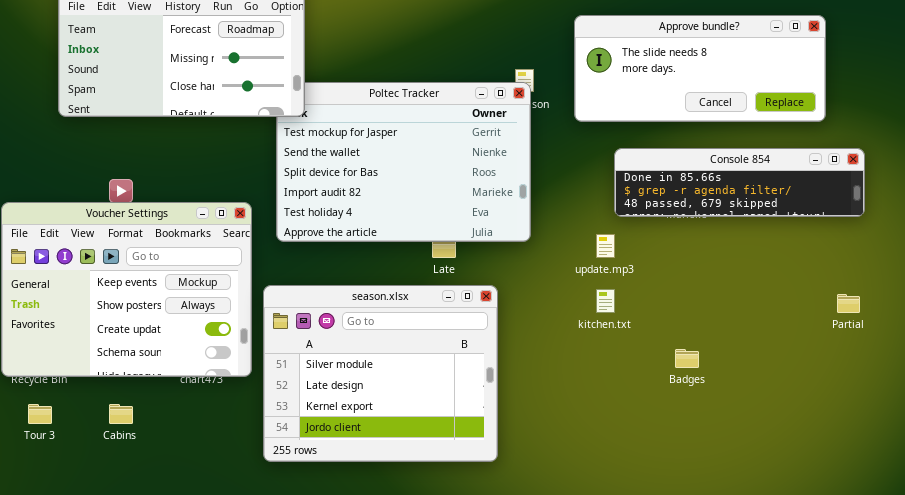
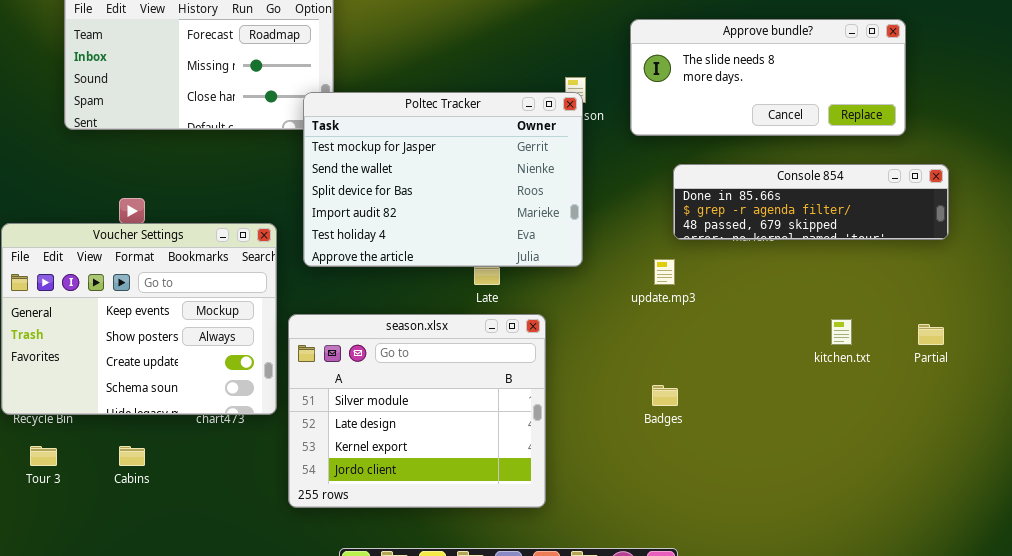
Poltec Tracker: [276,82,531,242] -> [303,92,583,267], raised
kitchen.txt: [596,289,615,313] -> [831,319,852,345], moved
Badges: [675,349,699,368] -> [652,385,678,406], moved

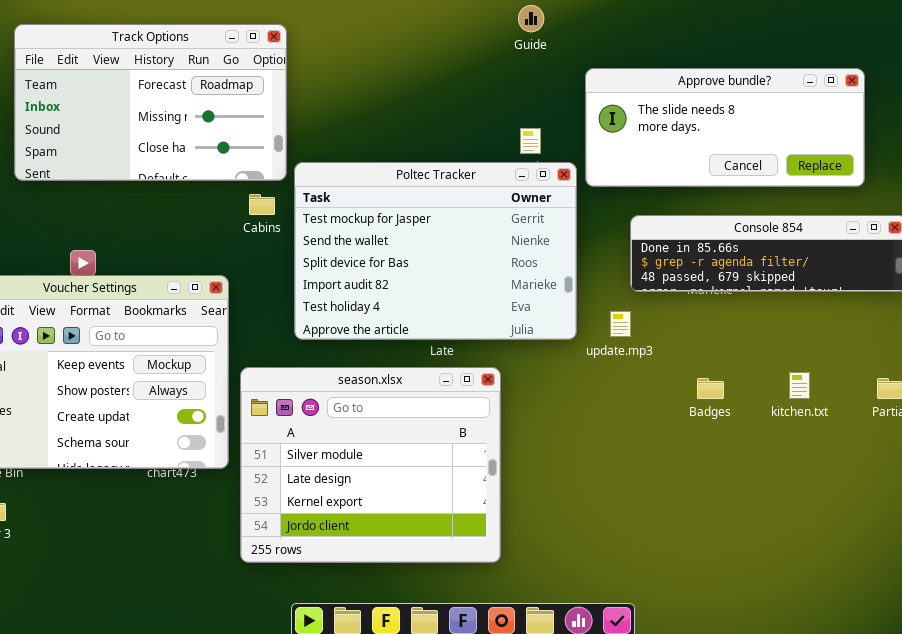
Poltec Tracker: [303,92,583,267] -> [294,162,577,340], moved
Badges: [652,385,678,406] -> [697,378,724,399], moved
Cabins: [119,446,145,466] -> [249,194,275,215], moved

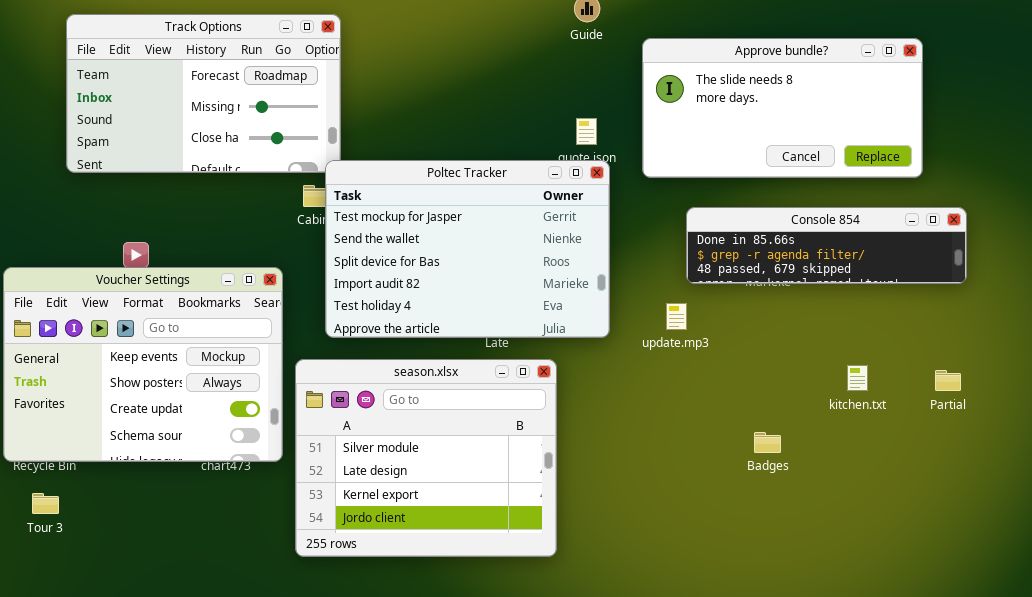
Approve bundle?: [585,68,865,187] -> [642,38,923,178], resized
Poltec Tracker: [294,162,577,340] -> [325,160,610,338], moved
Badges: [697,378,724,399] -> [754,432,781,453], moved

